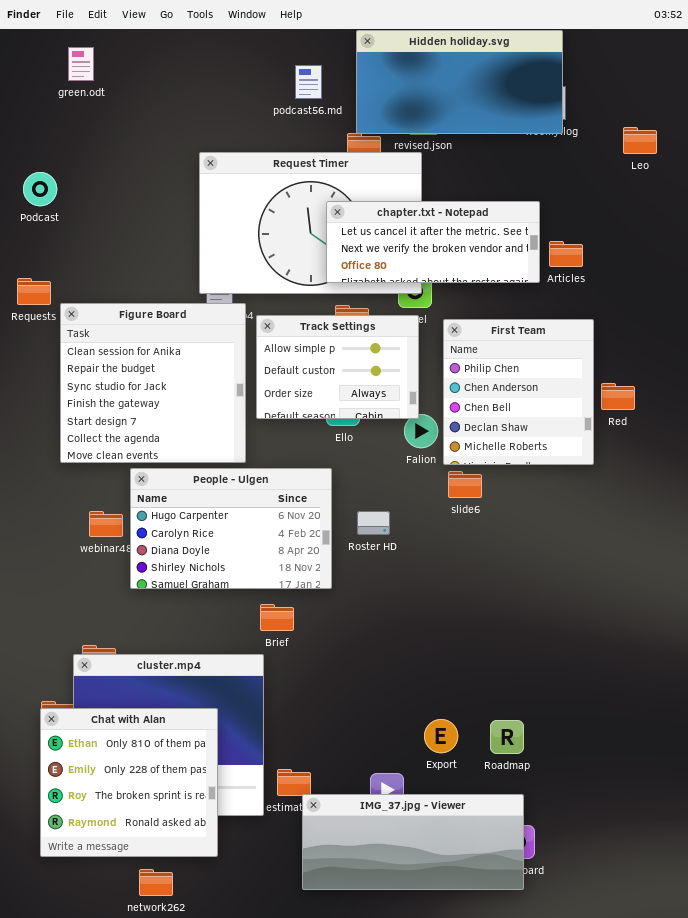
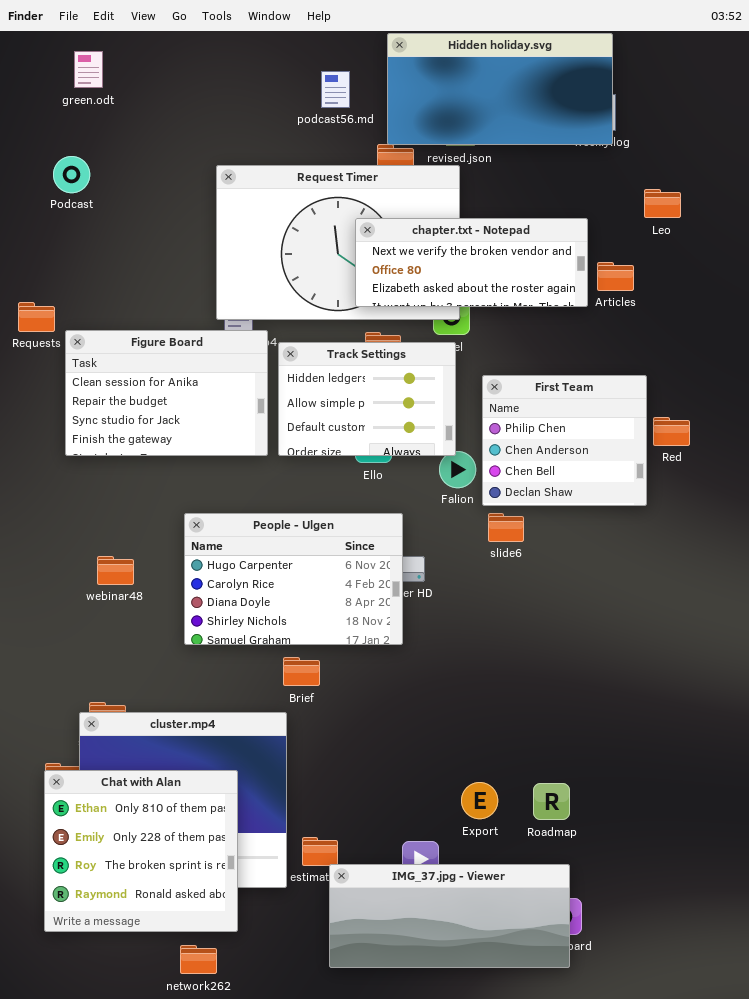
Leo: [623,127,657,154] -> [644,189,681,218], moved
Podcast: [23,172,57,206] -> [53,156,90,193], moved
chapter.txt - Notepad: [326,201,540,283] -> [355,218,588,307], scrolled down 1 row
Figure Board: [60,303,246,463] -> [65,330,268,456], resized
Track Settings: [256,315,419,419] -> [278,342,456,456], scrolled up 1 row
First Team: [443,319,594,465] -> [482,375,647,506], resized
People - Ulgen: [130,468,332,589] -> [184,513,403,645], moved
network262: [139,869,173,896] -> [180,945,217,974], moved

